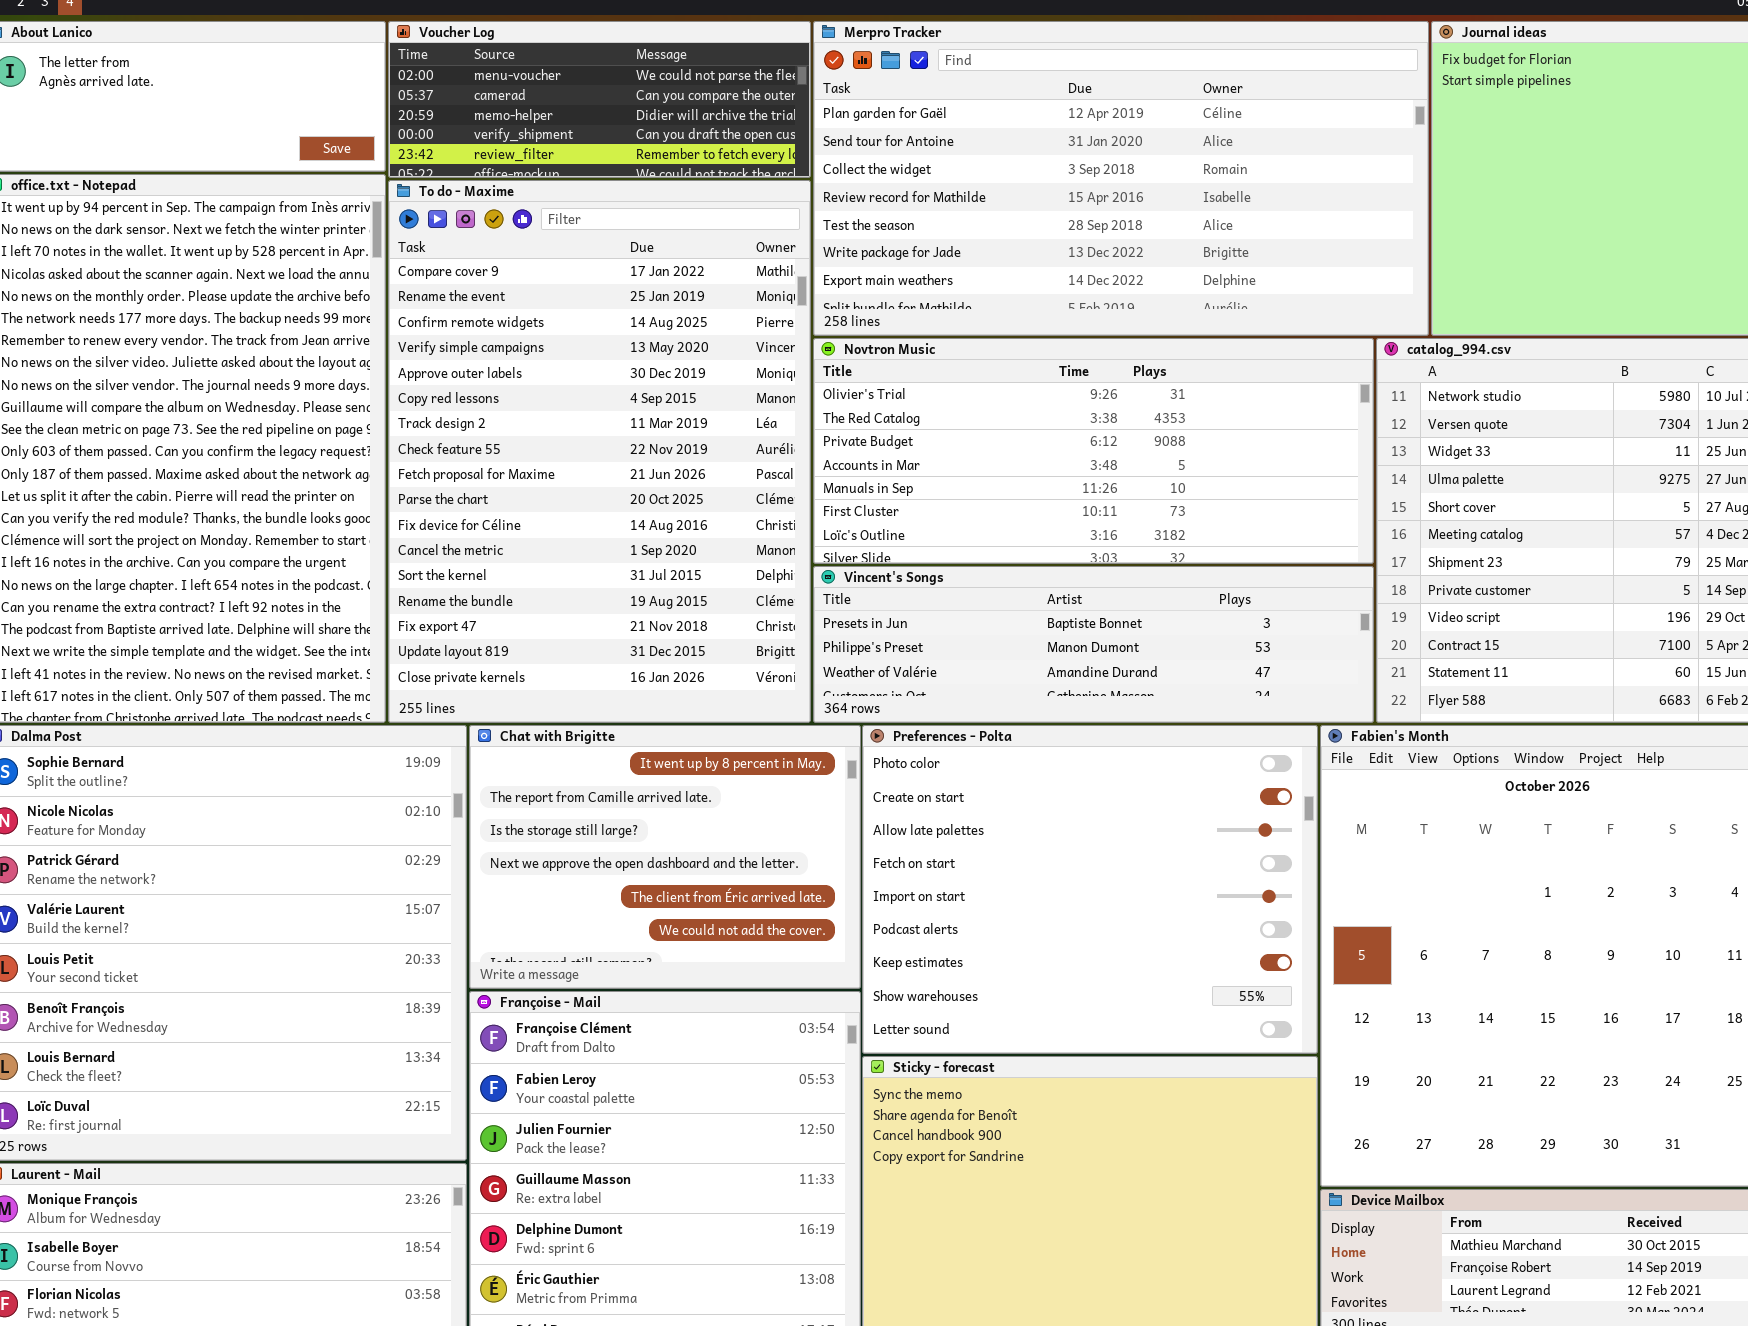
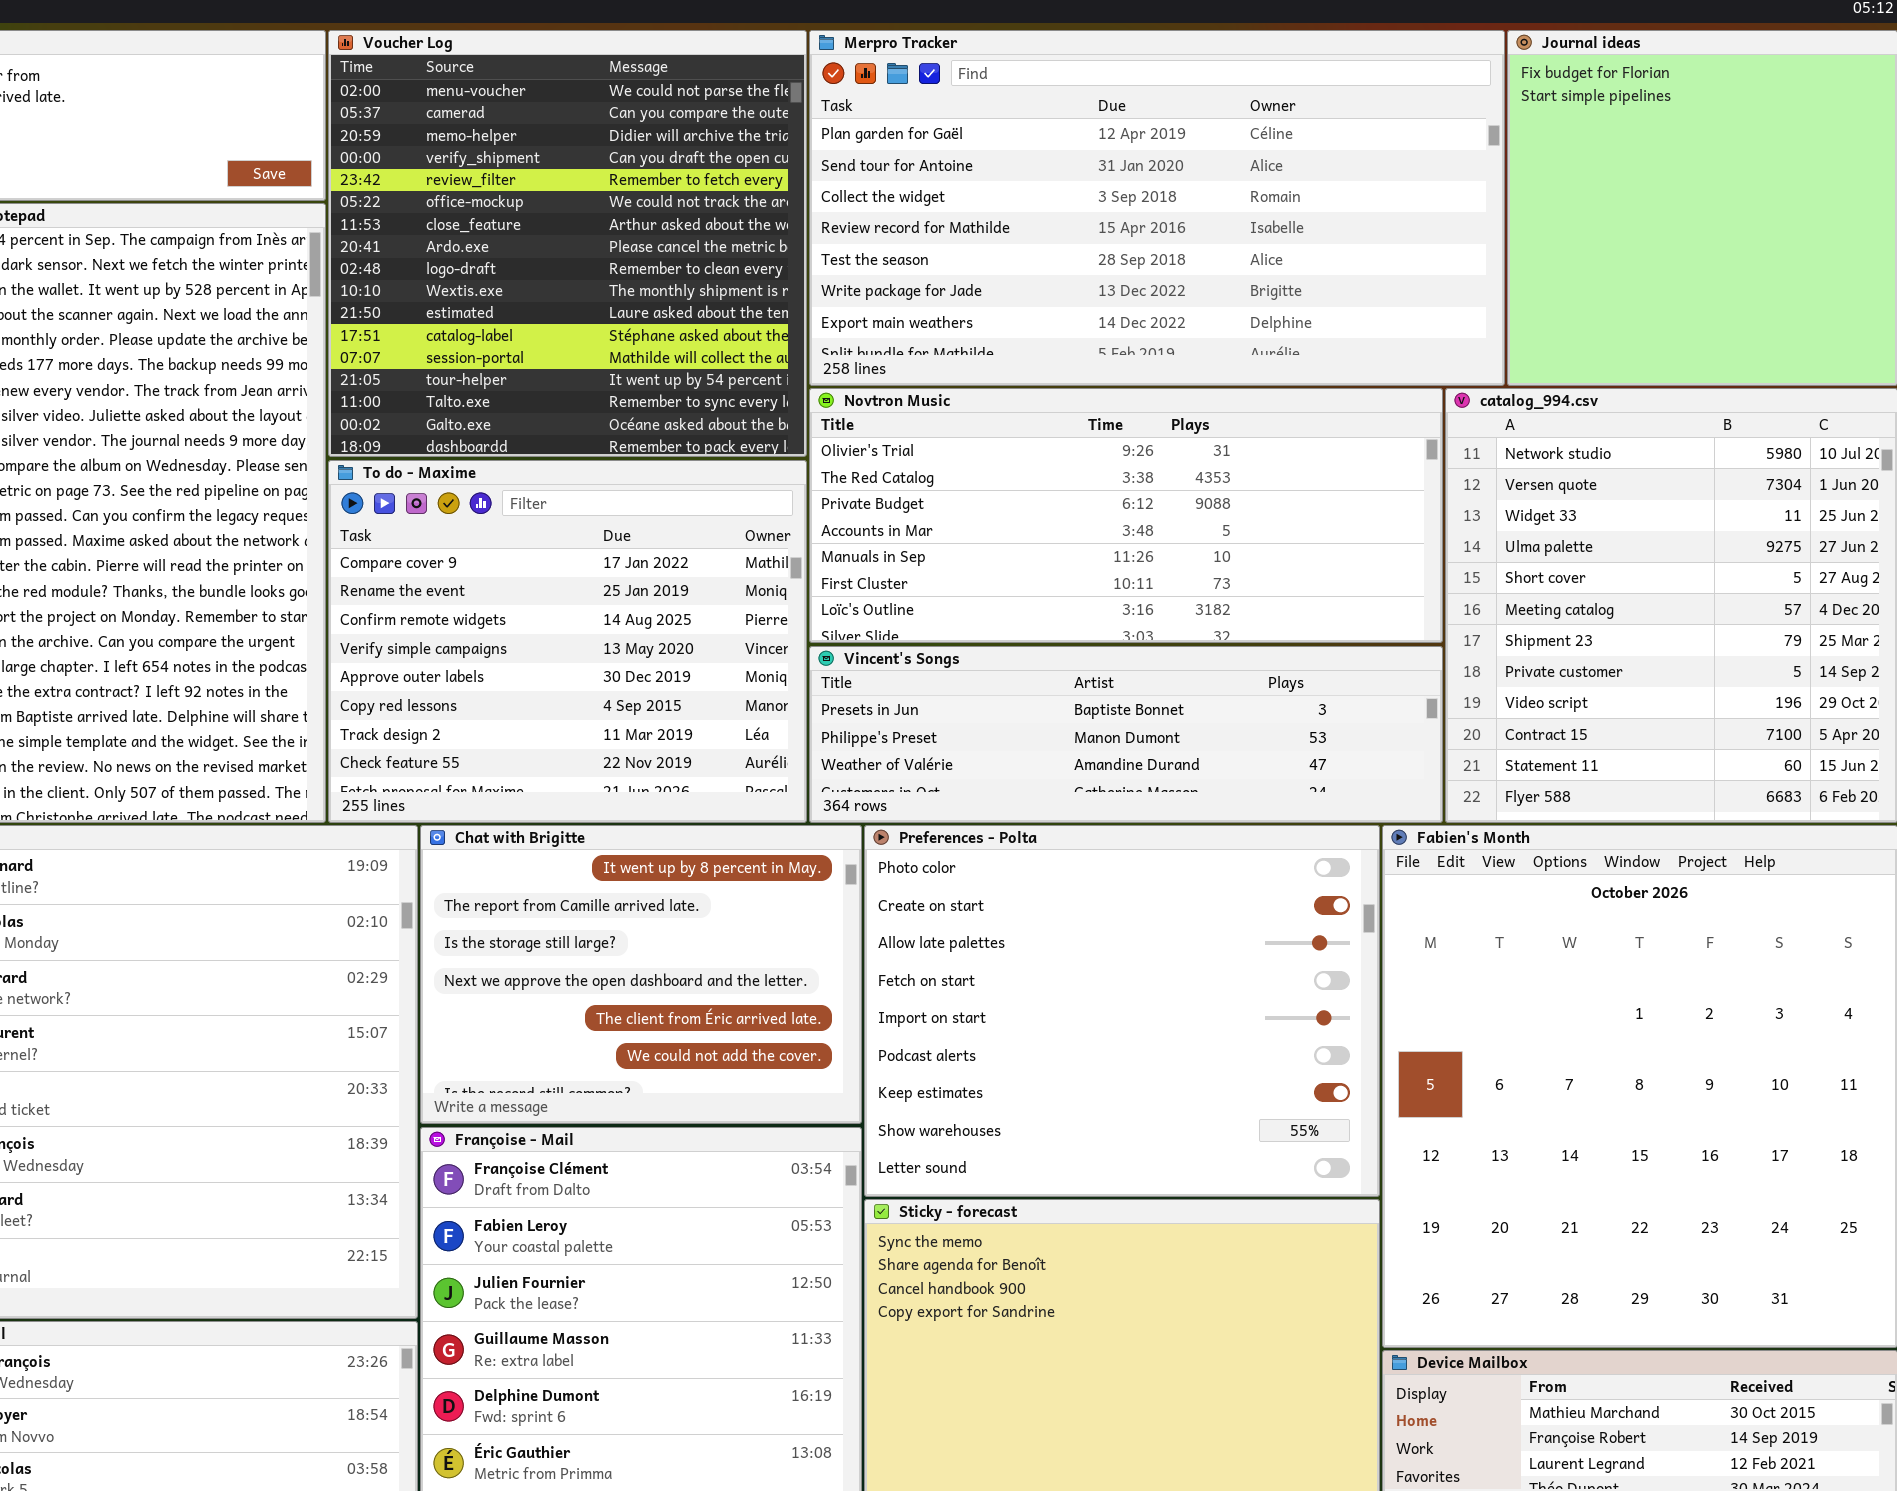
Voucher Log: [388,21,811,178] -> [328,30,807,457], resized
To do - Maxime: [388,180,811,723] -> [328,460,807,823], resized

